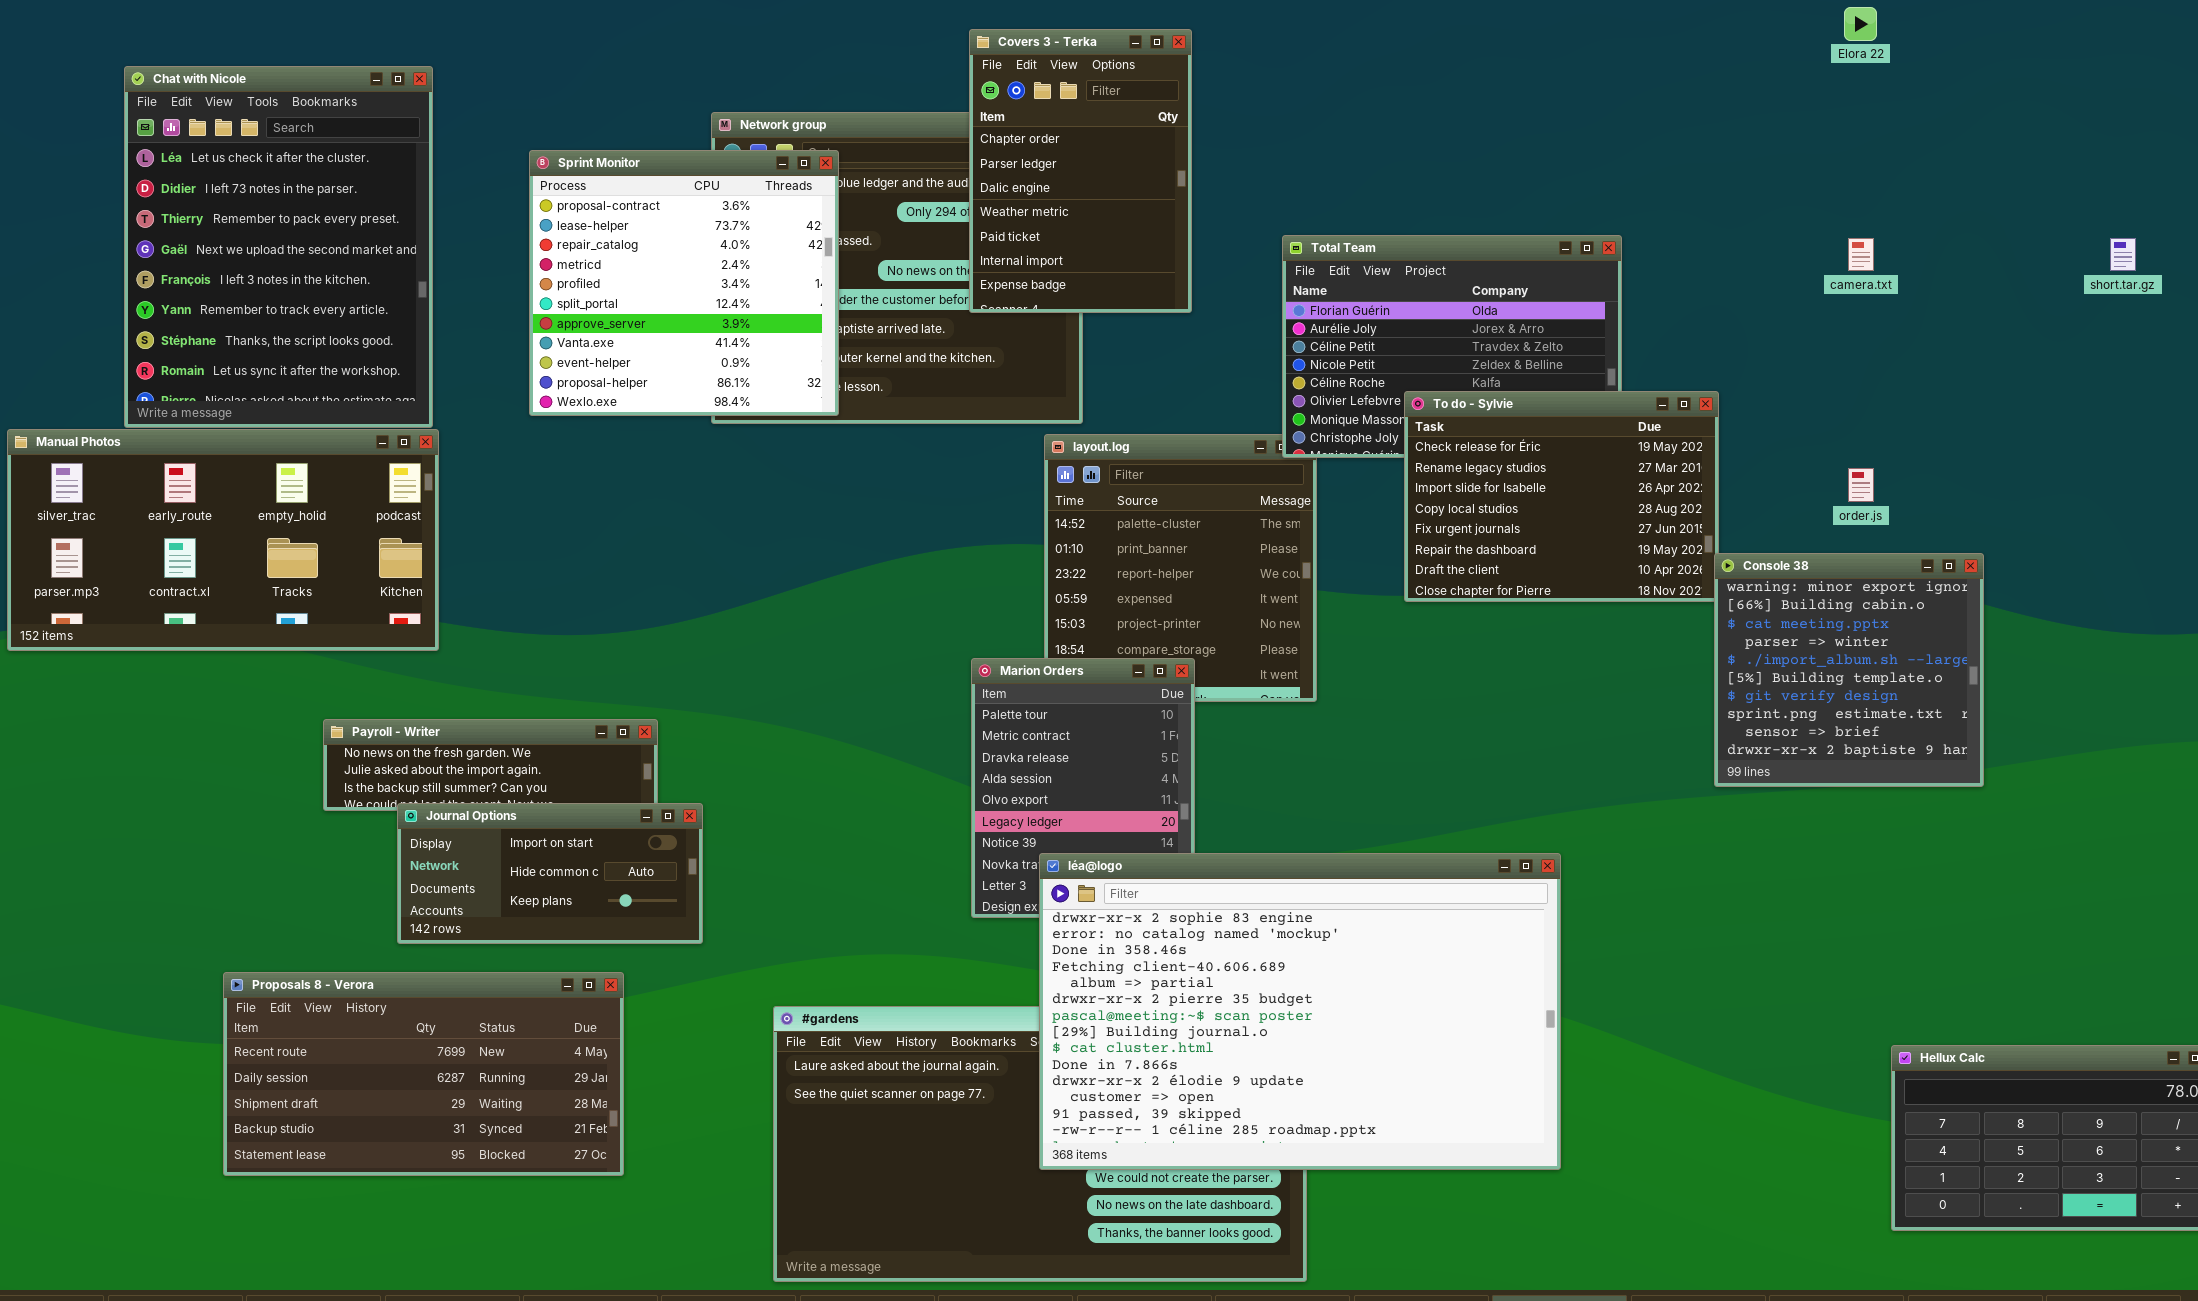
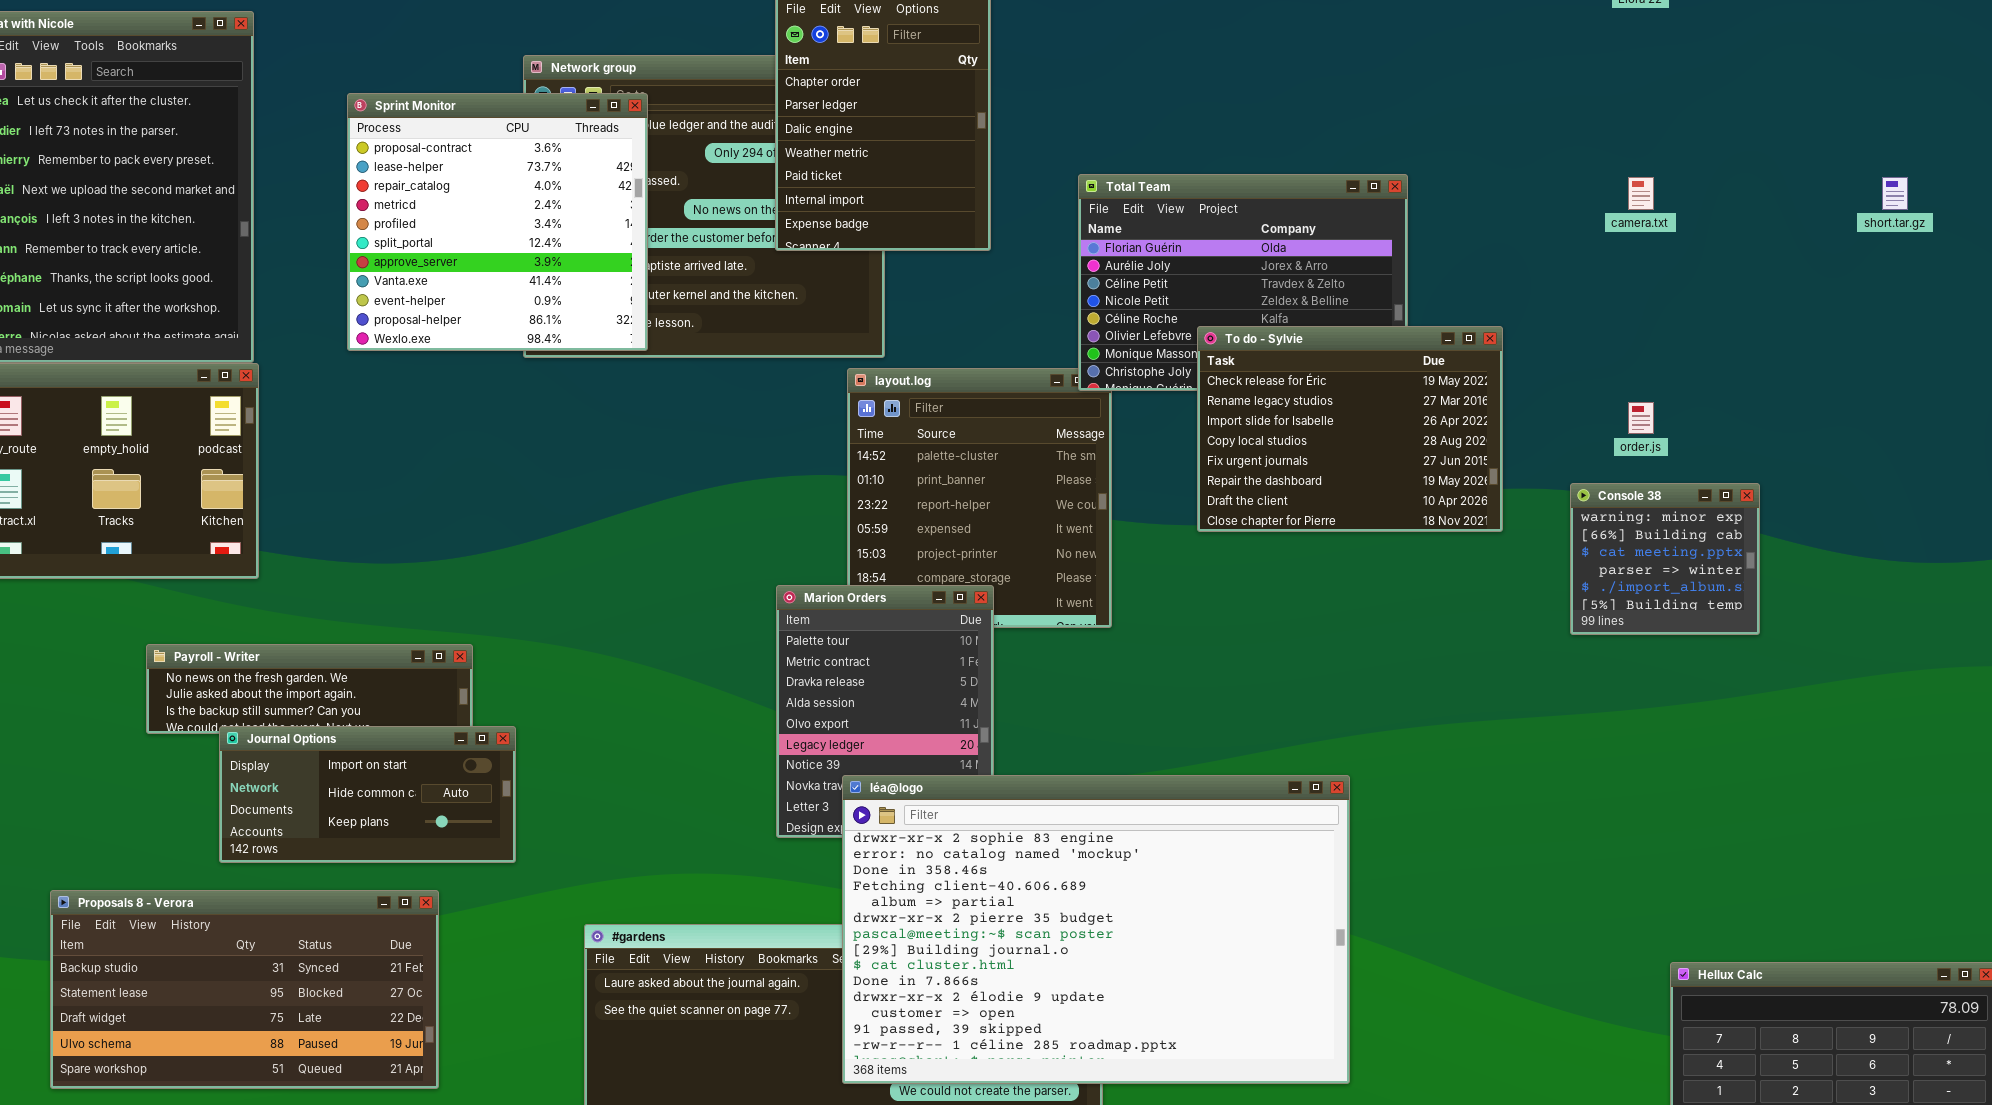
Console 38: [1714,553,1984,787] -> [1570,483,1760,635], resized
Proposals 8 - Verora: [223,972,624,1176] -> [50,890,439,1089], scrolled down 3 rows

